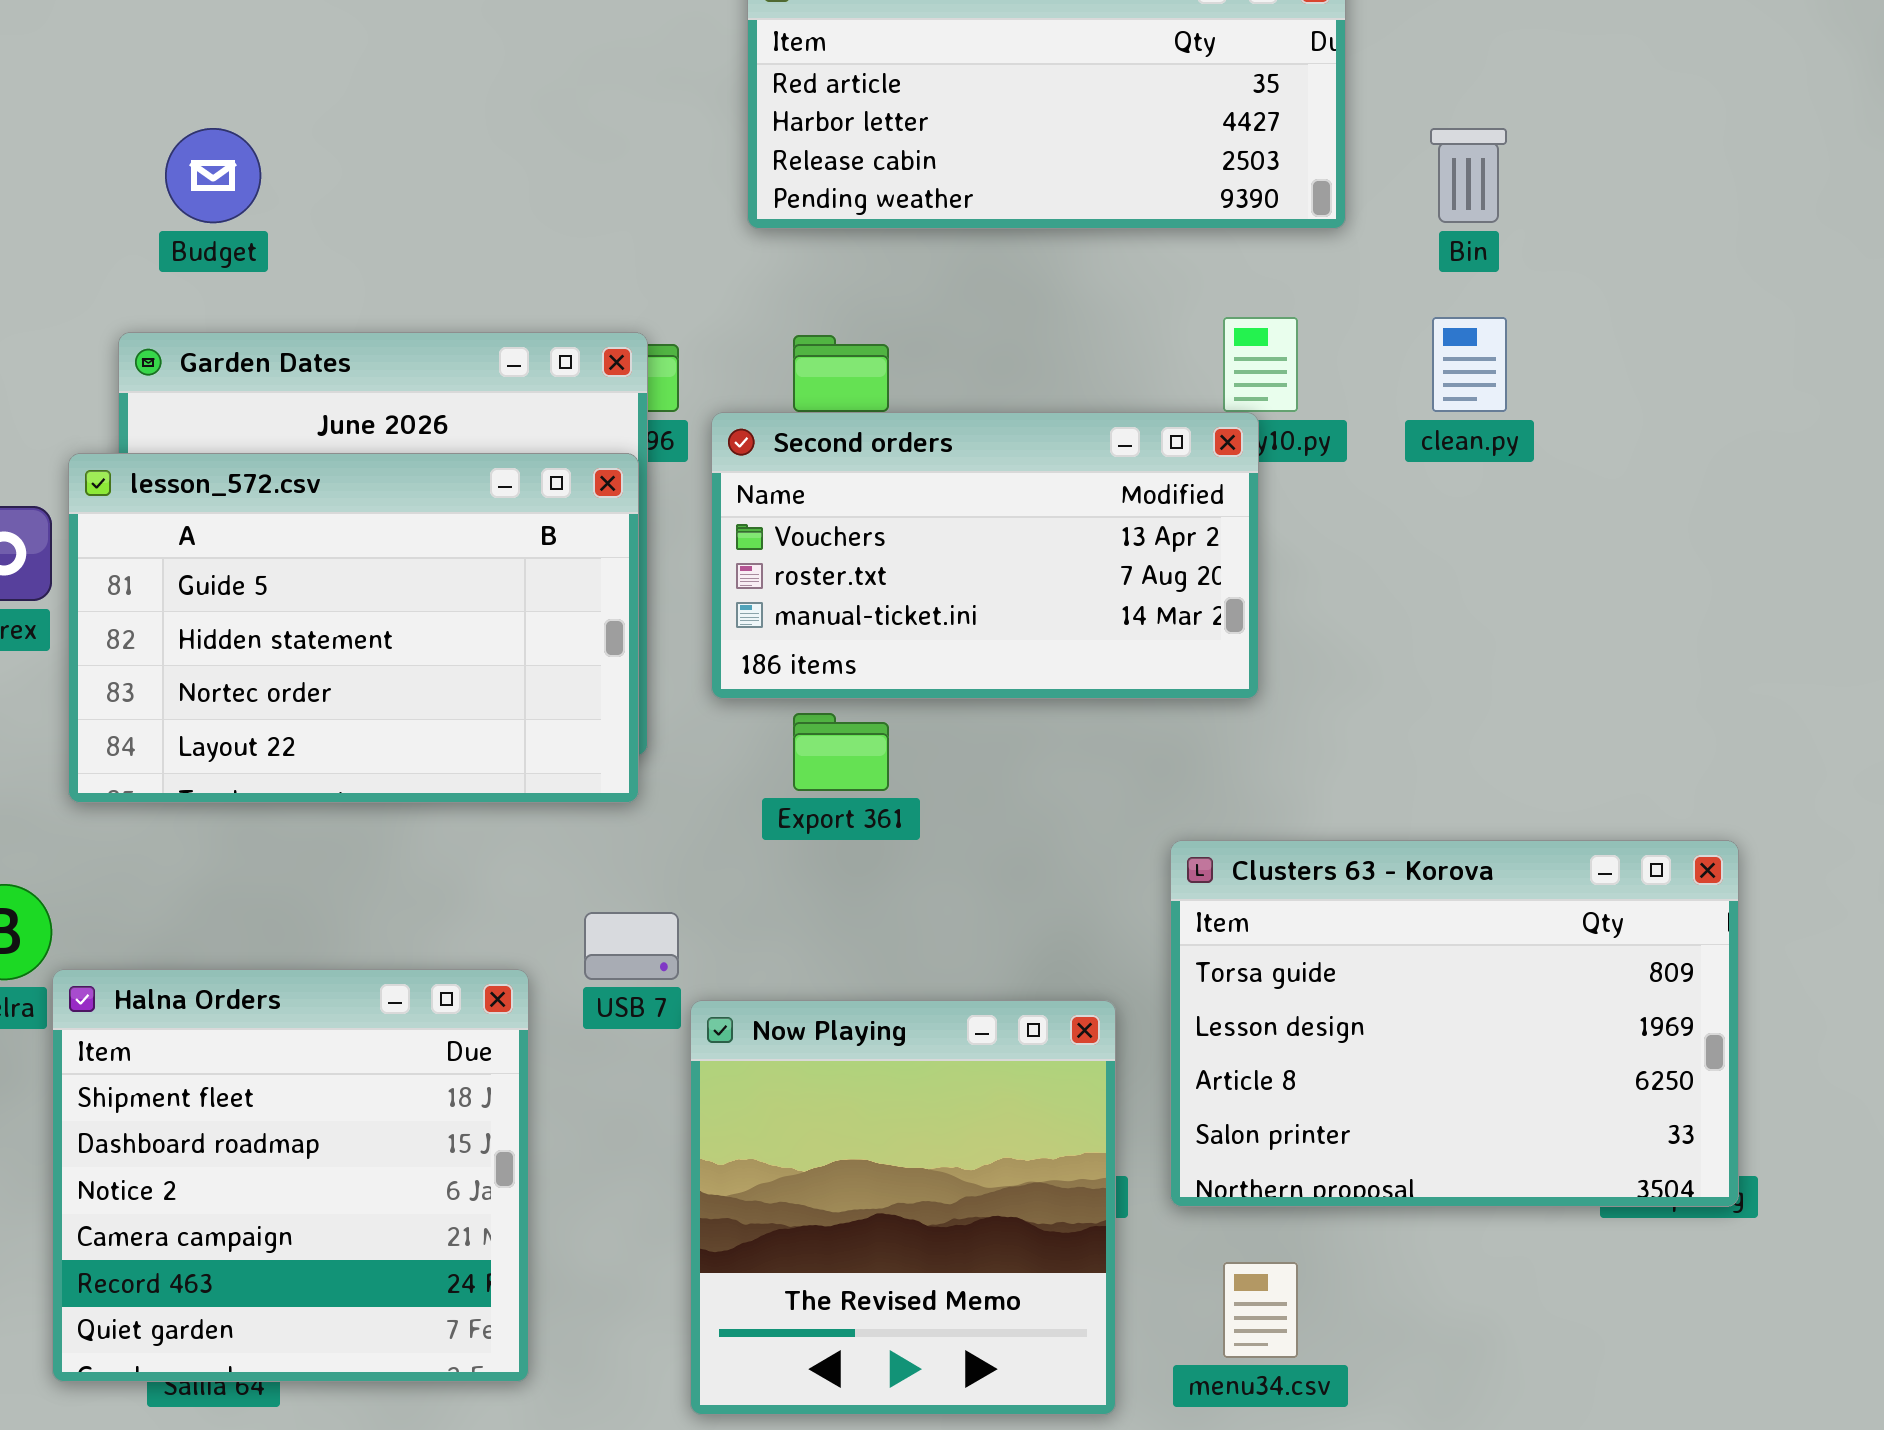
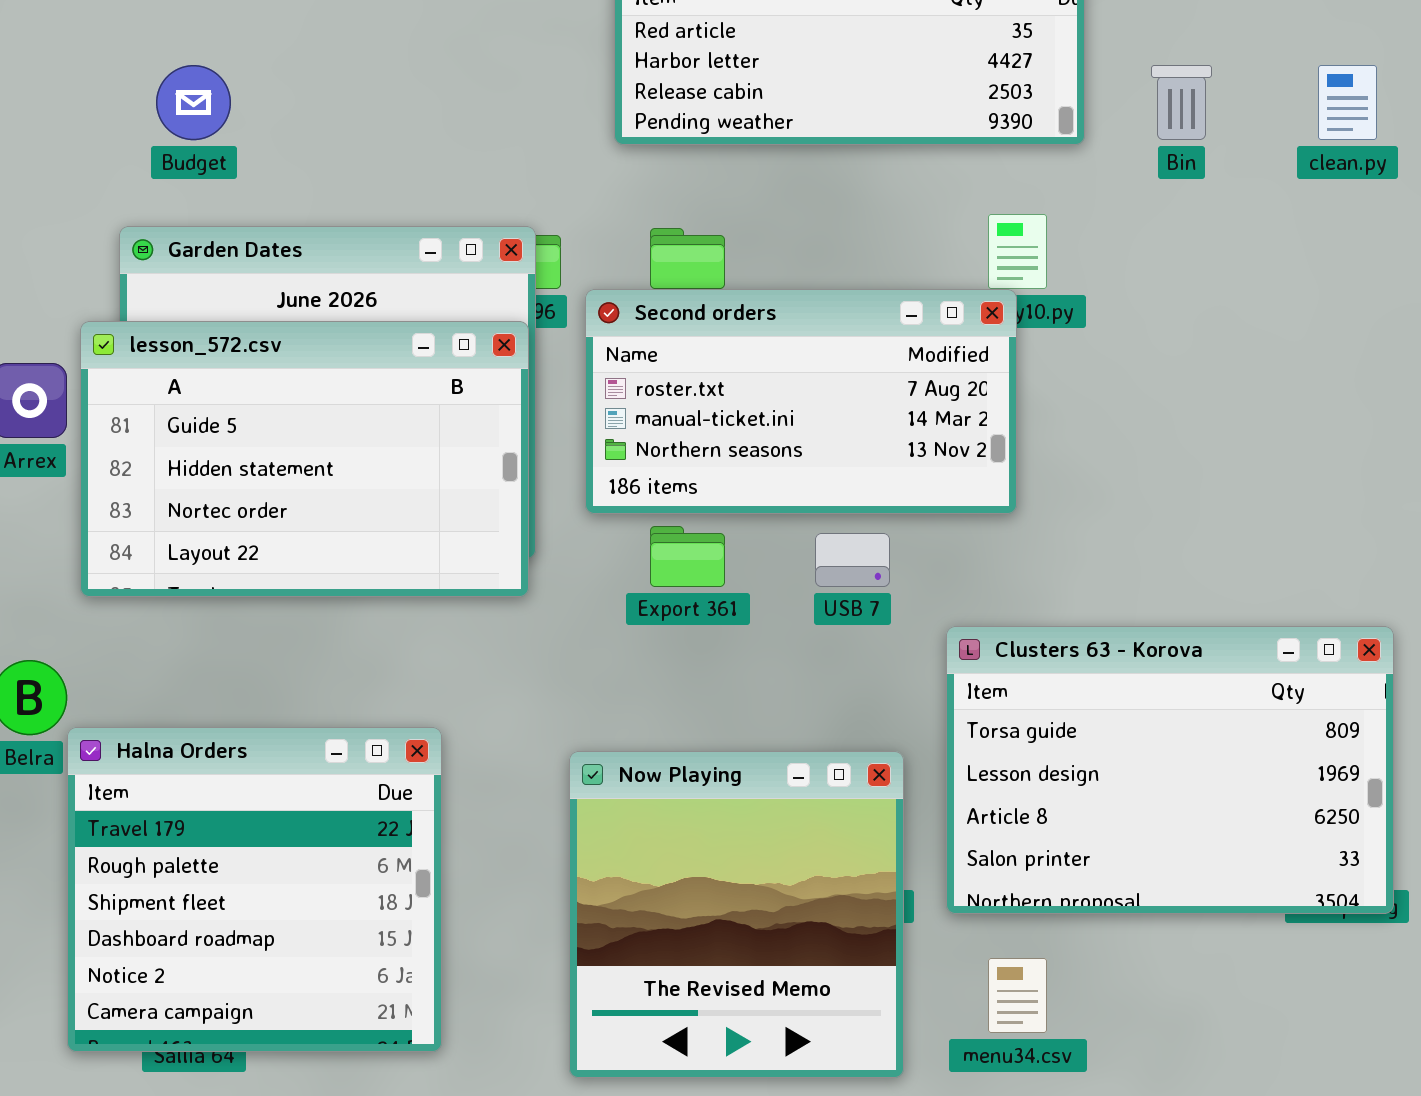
clean.py: [1432,317,1507,412] -> [1318,65,1377,140], moved
Second orders: [711,412,1259,699] -> [585,289,1017,514], scrolled down 1 row
USB 7: [584,912,679,980] -> [815,533,890,587], moved
Halna Orders: [52,969,529,1382] -> [67,727,442,1052], scrolled up 2 rows

